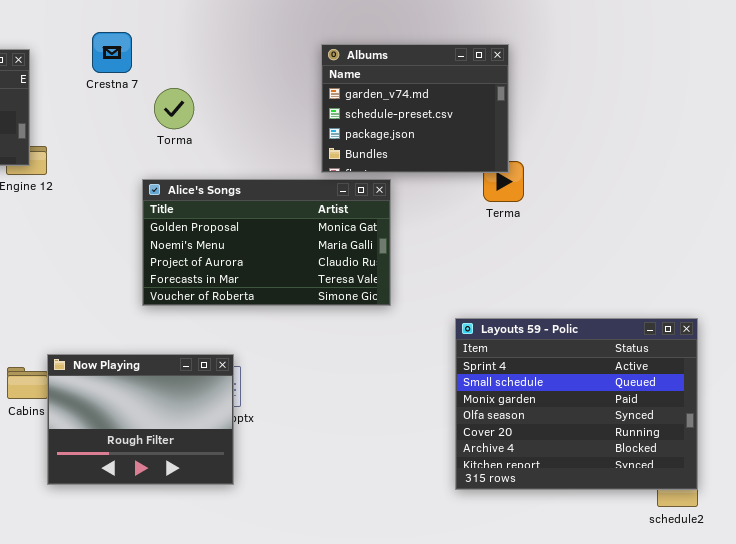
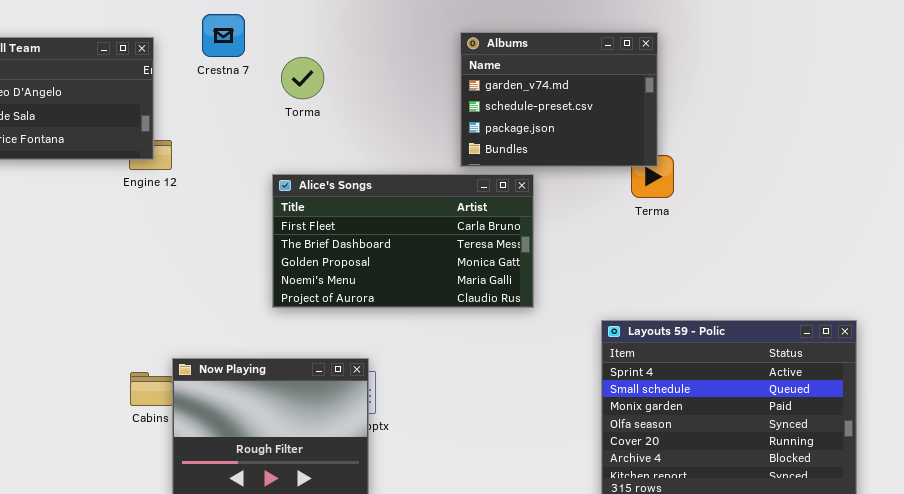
Crestna 7: [92,32,132,73] -> [202,14,245,57], moved
Torma: [154,88,194,129] -> [281,57,324,99], moved
Alice's Songs: [142,179,391,306] -> [272,174,534,308], scrolled up 2 rows

